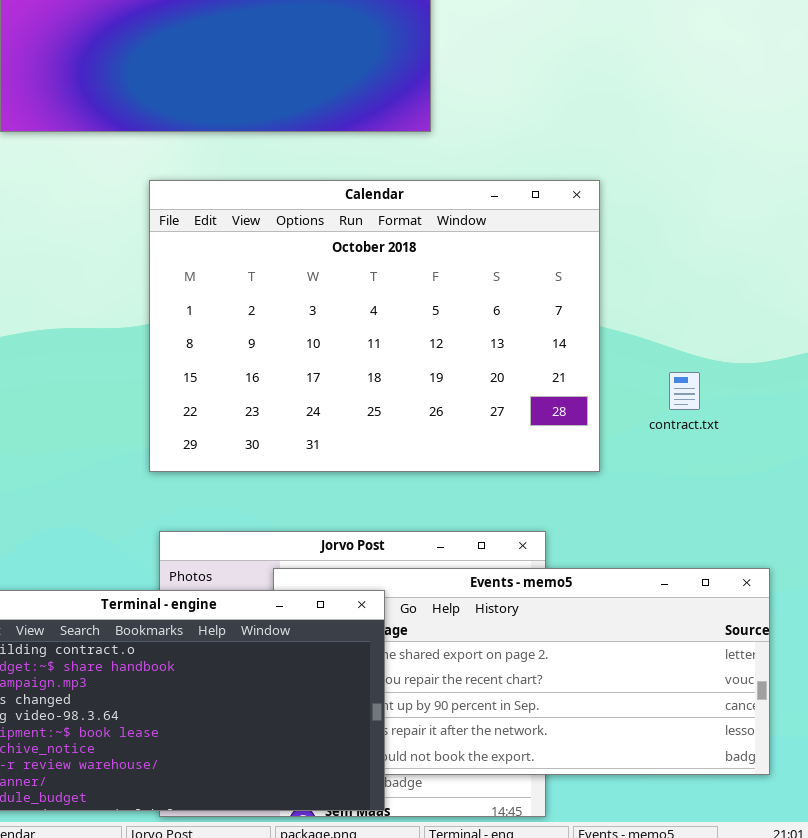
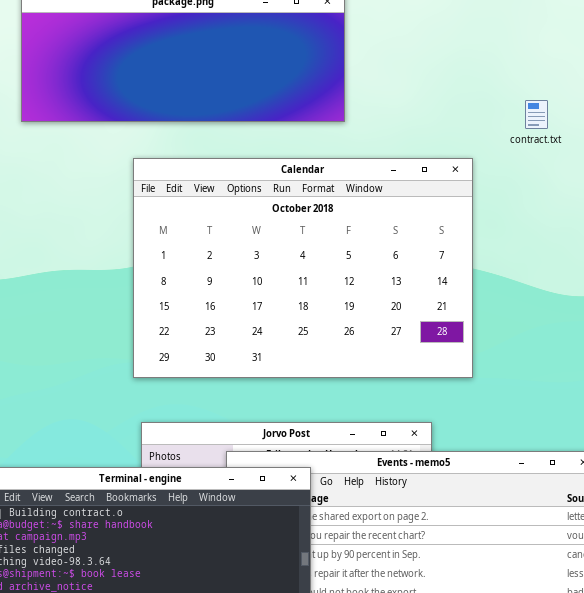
contract.txt: [669,372,700,410] -> [525,100,548,129], moved

